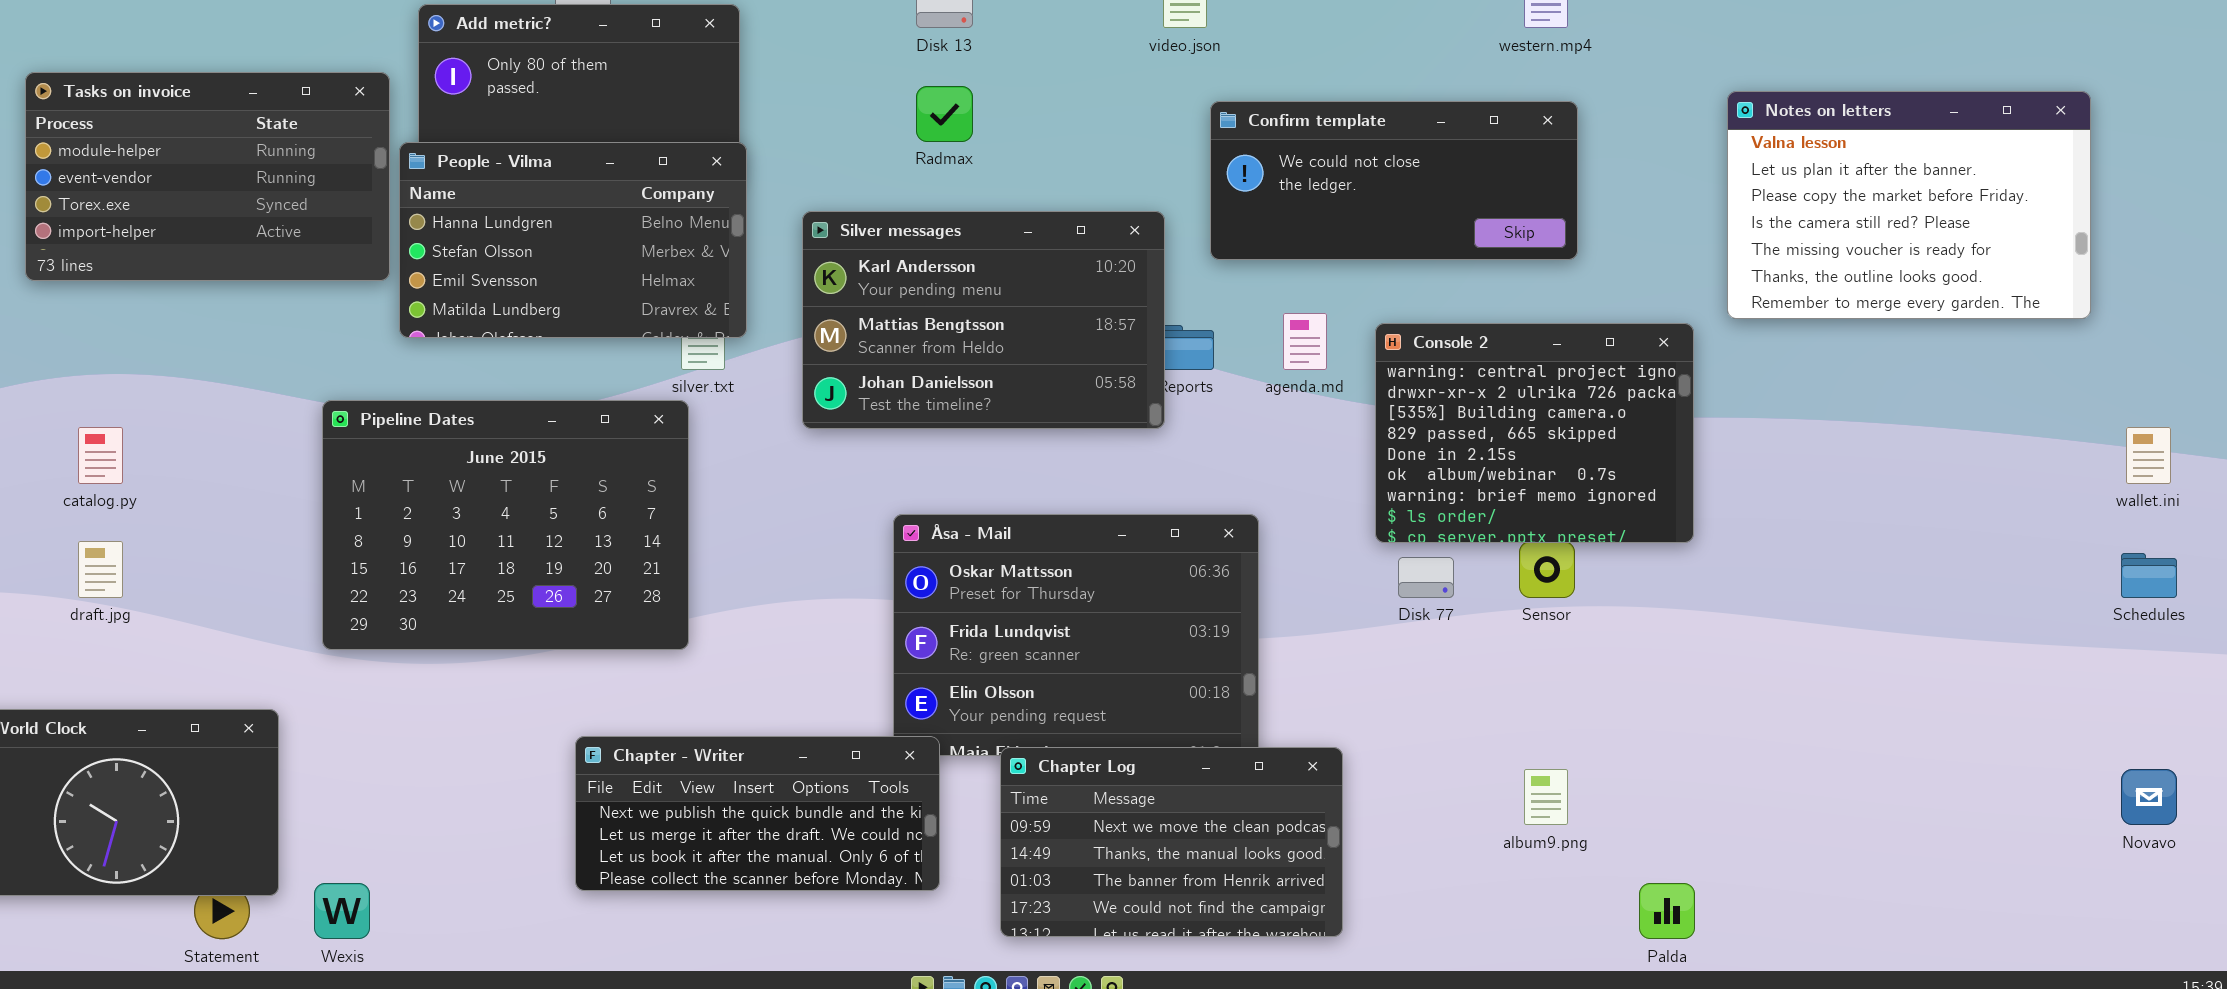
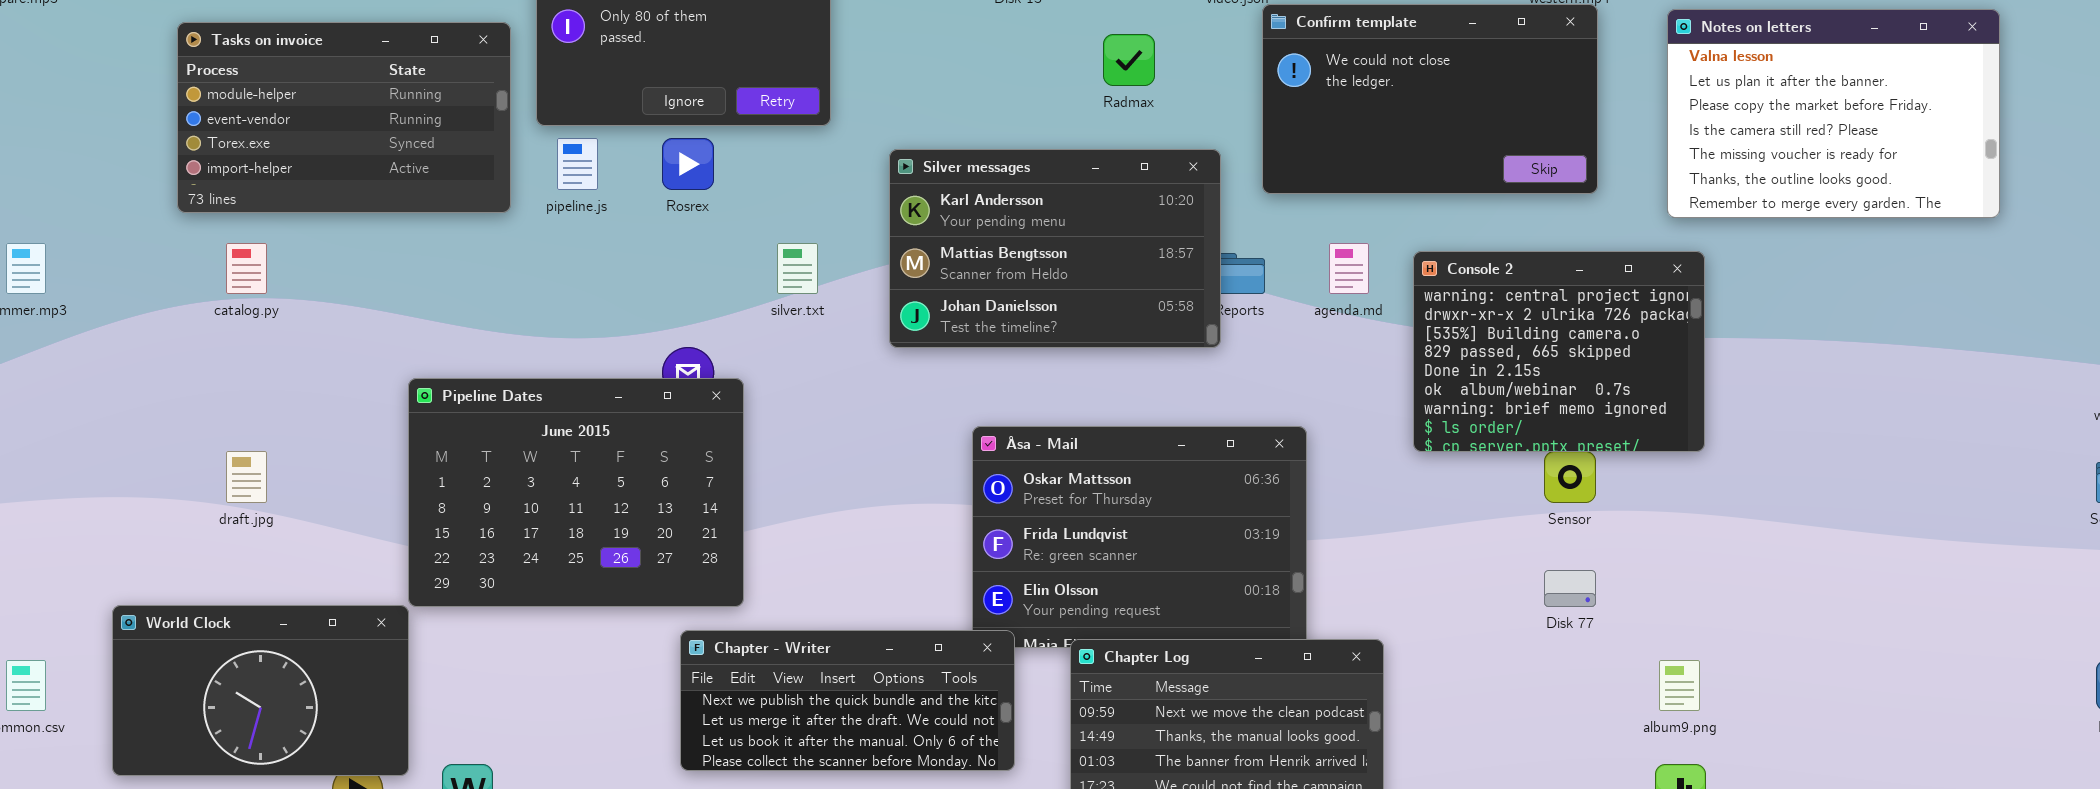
Radmax: [916,86,973,142] -> [1103,34,1155,86], moved
Notes on letters: [1727,91,2091,319] -> [1667,9,2000,218], moved
Confirm template: [1210,101,1578,260] -> [1262,4,1598,194], resized
People - Vilma: [399,142,747,338] -> none, closed
Pipeline Dates: [322,400,689,650] -> [408,378,744,607], moved
catalog.py: [78,427,123,484] -> [226,243,267,294], moved
Disk 77: [1398,557,1454,598] -> [1544,570,1596,607], moved
album9.png: [1524,769,1568,825] -> [1659,660,1700,711], moved

